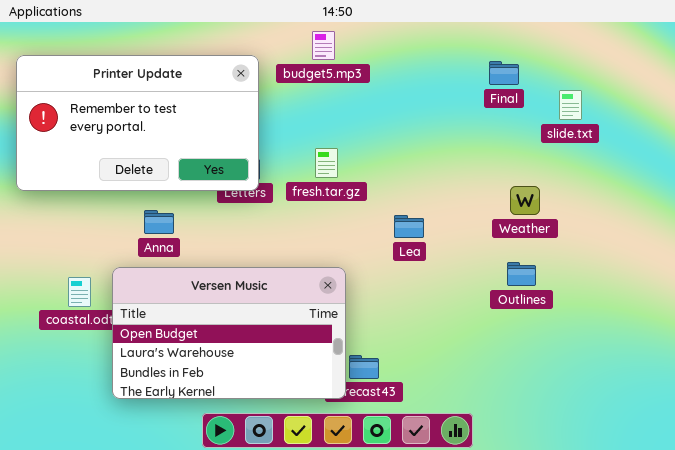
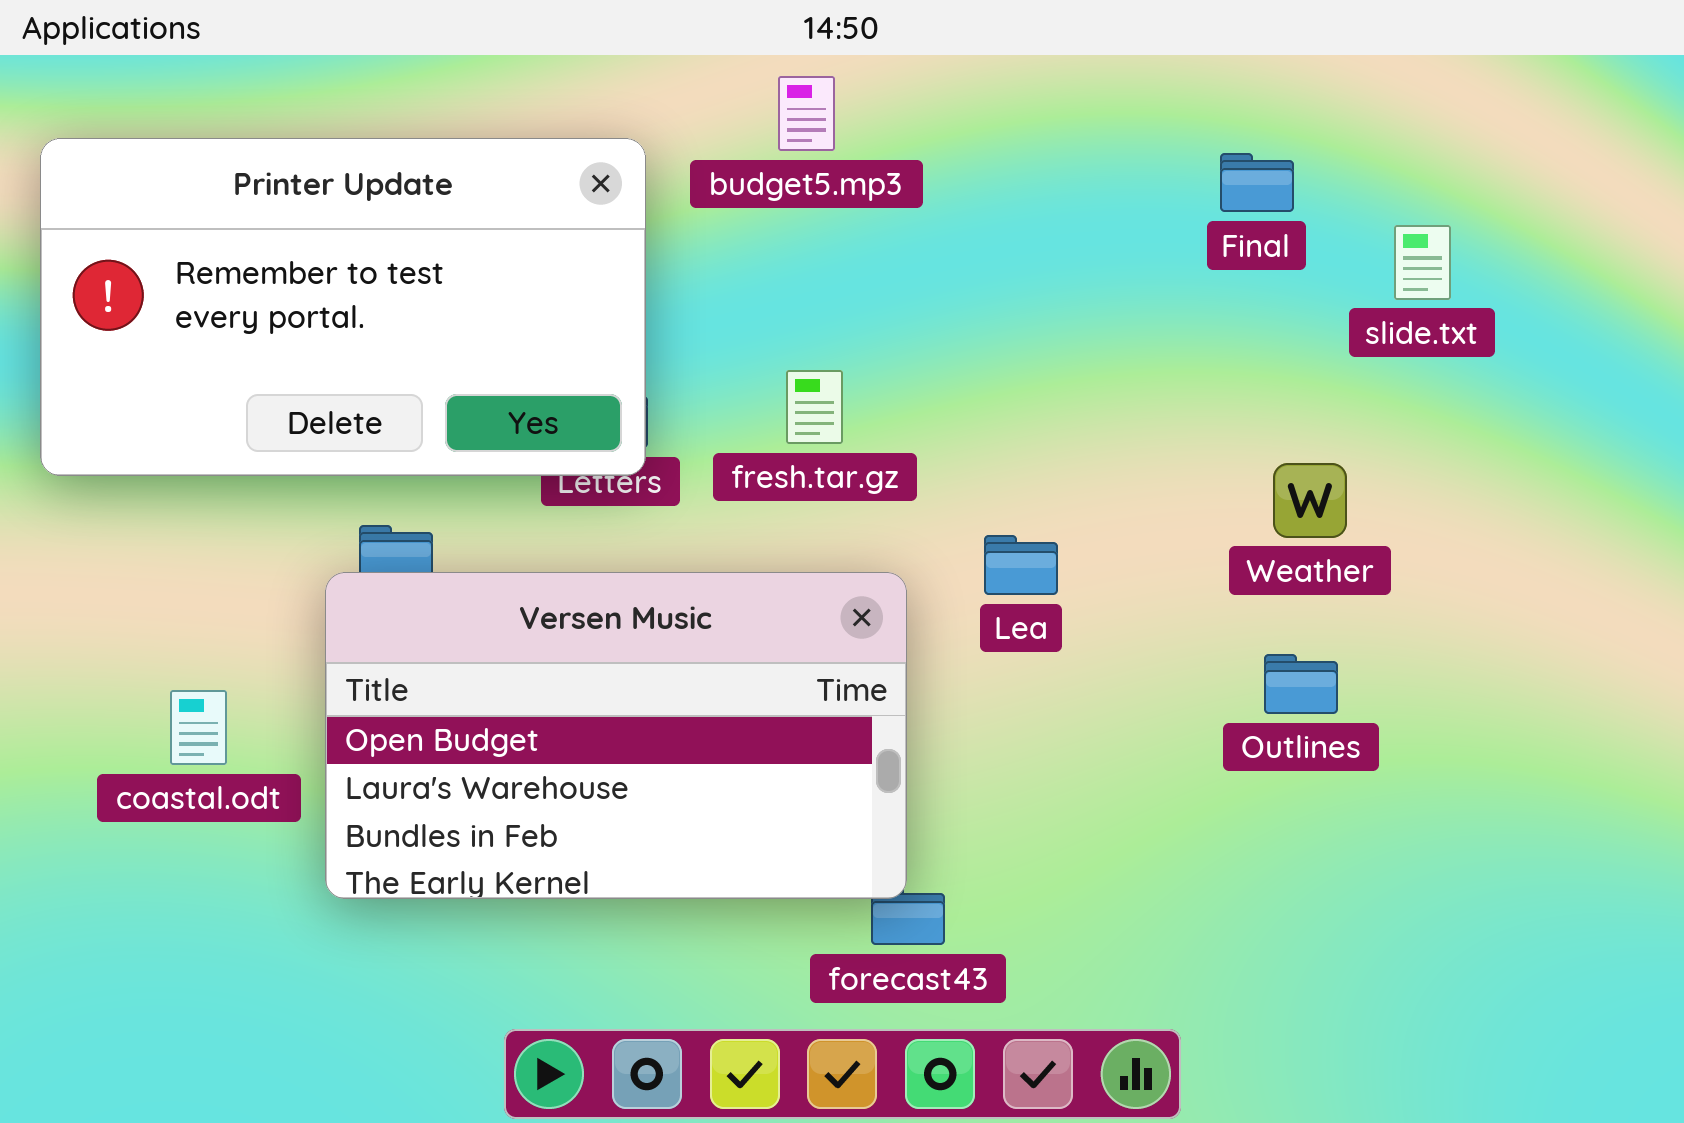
Versen Music: [112,267,346,399] -> [325,572,907,899], moved

